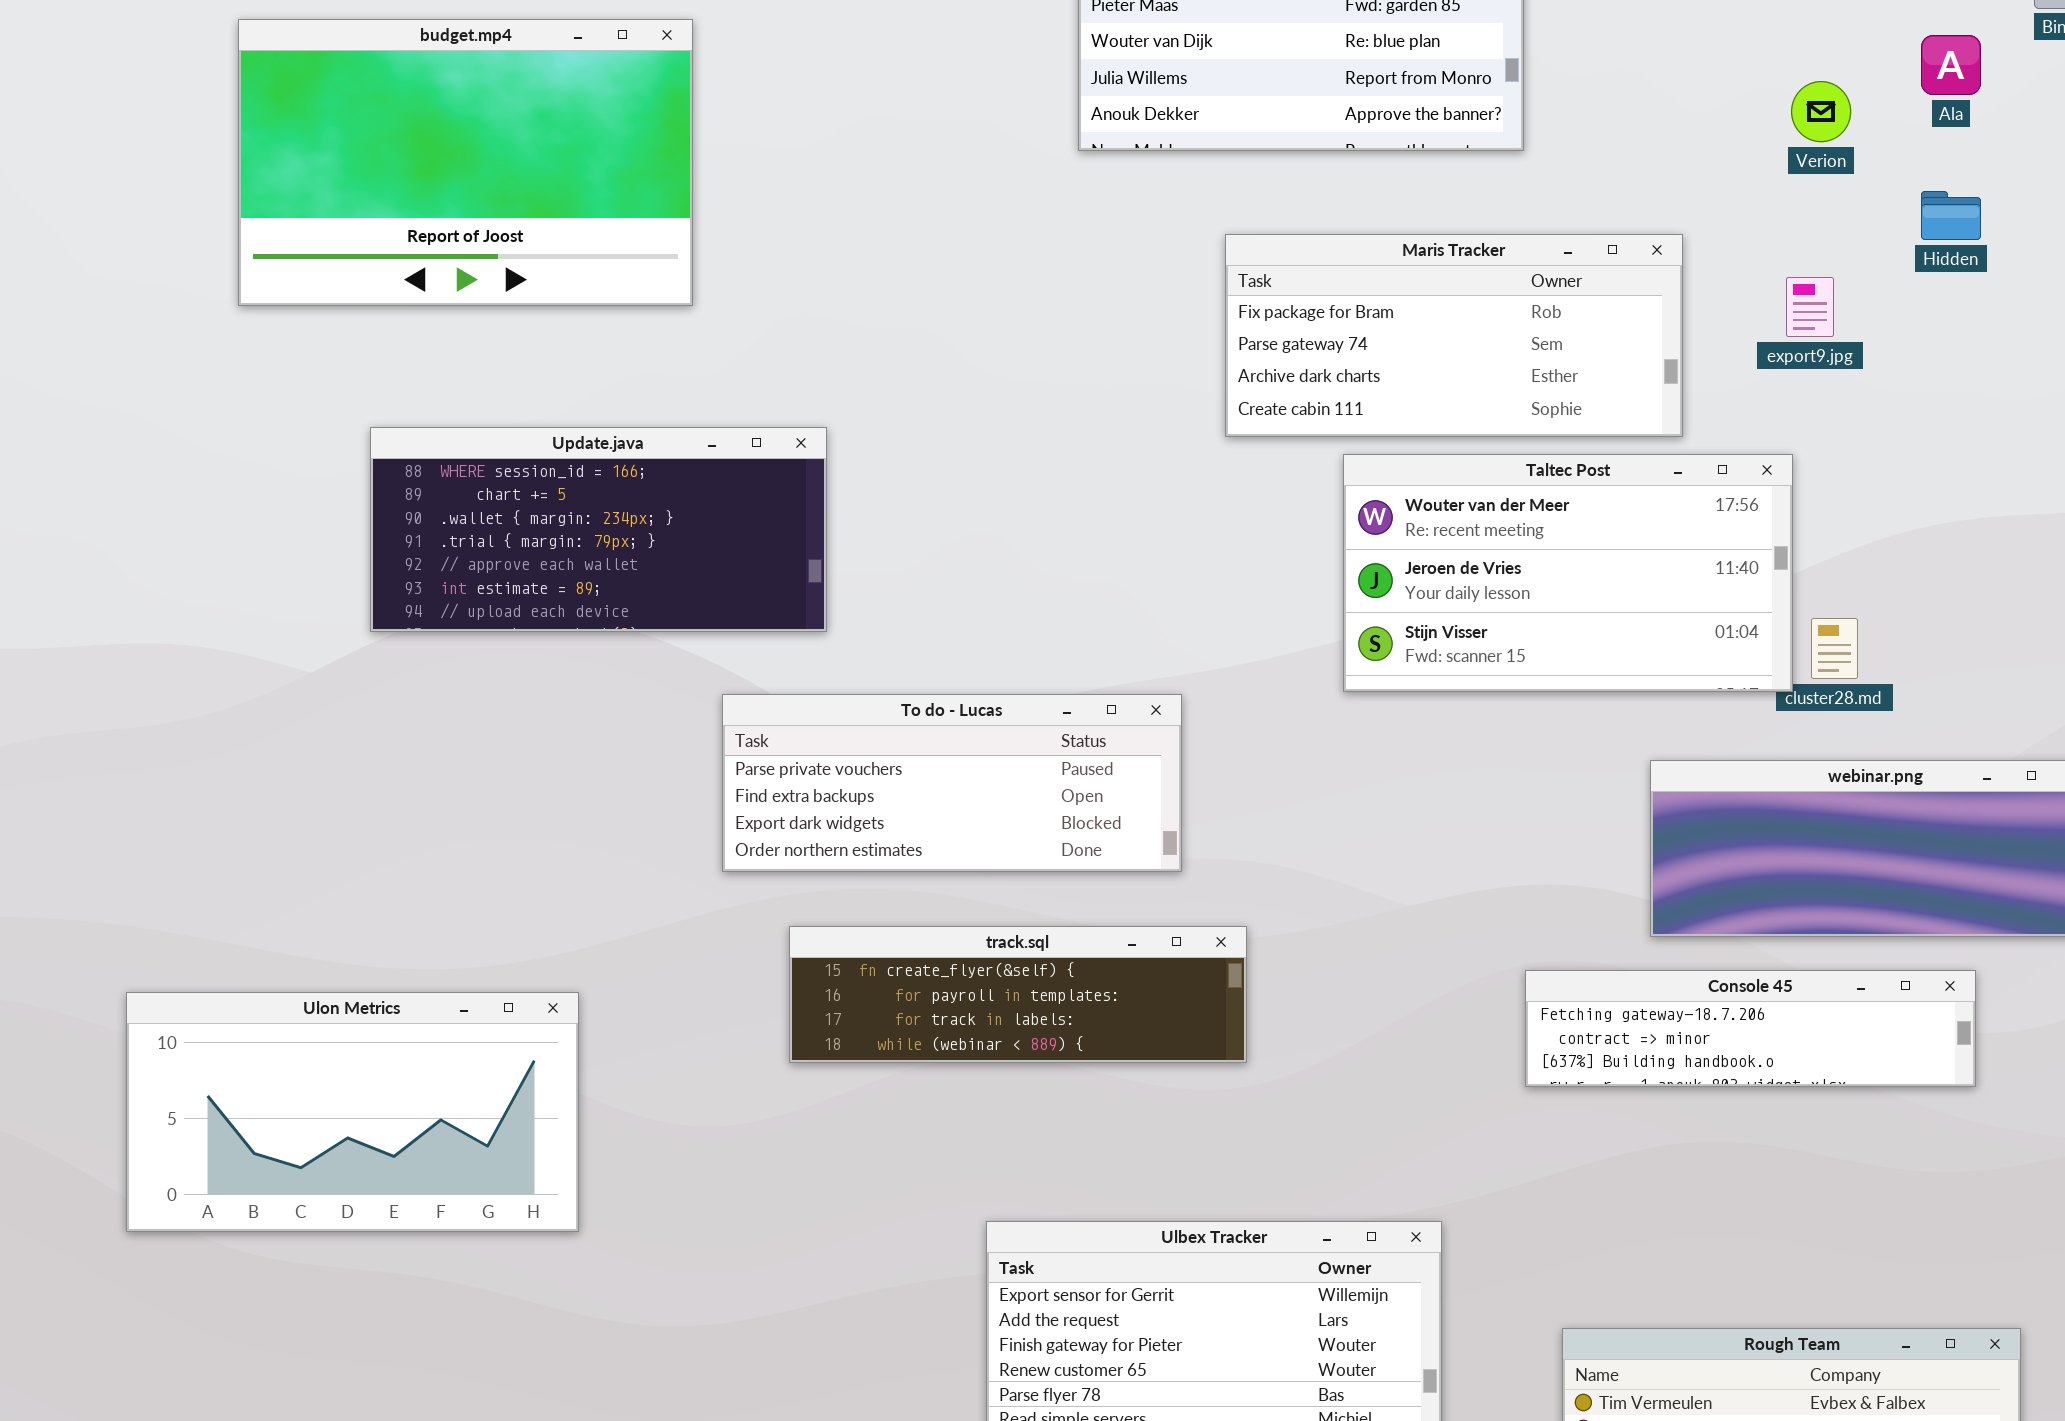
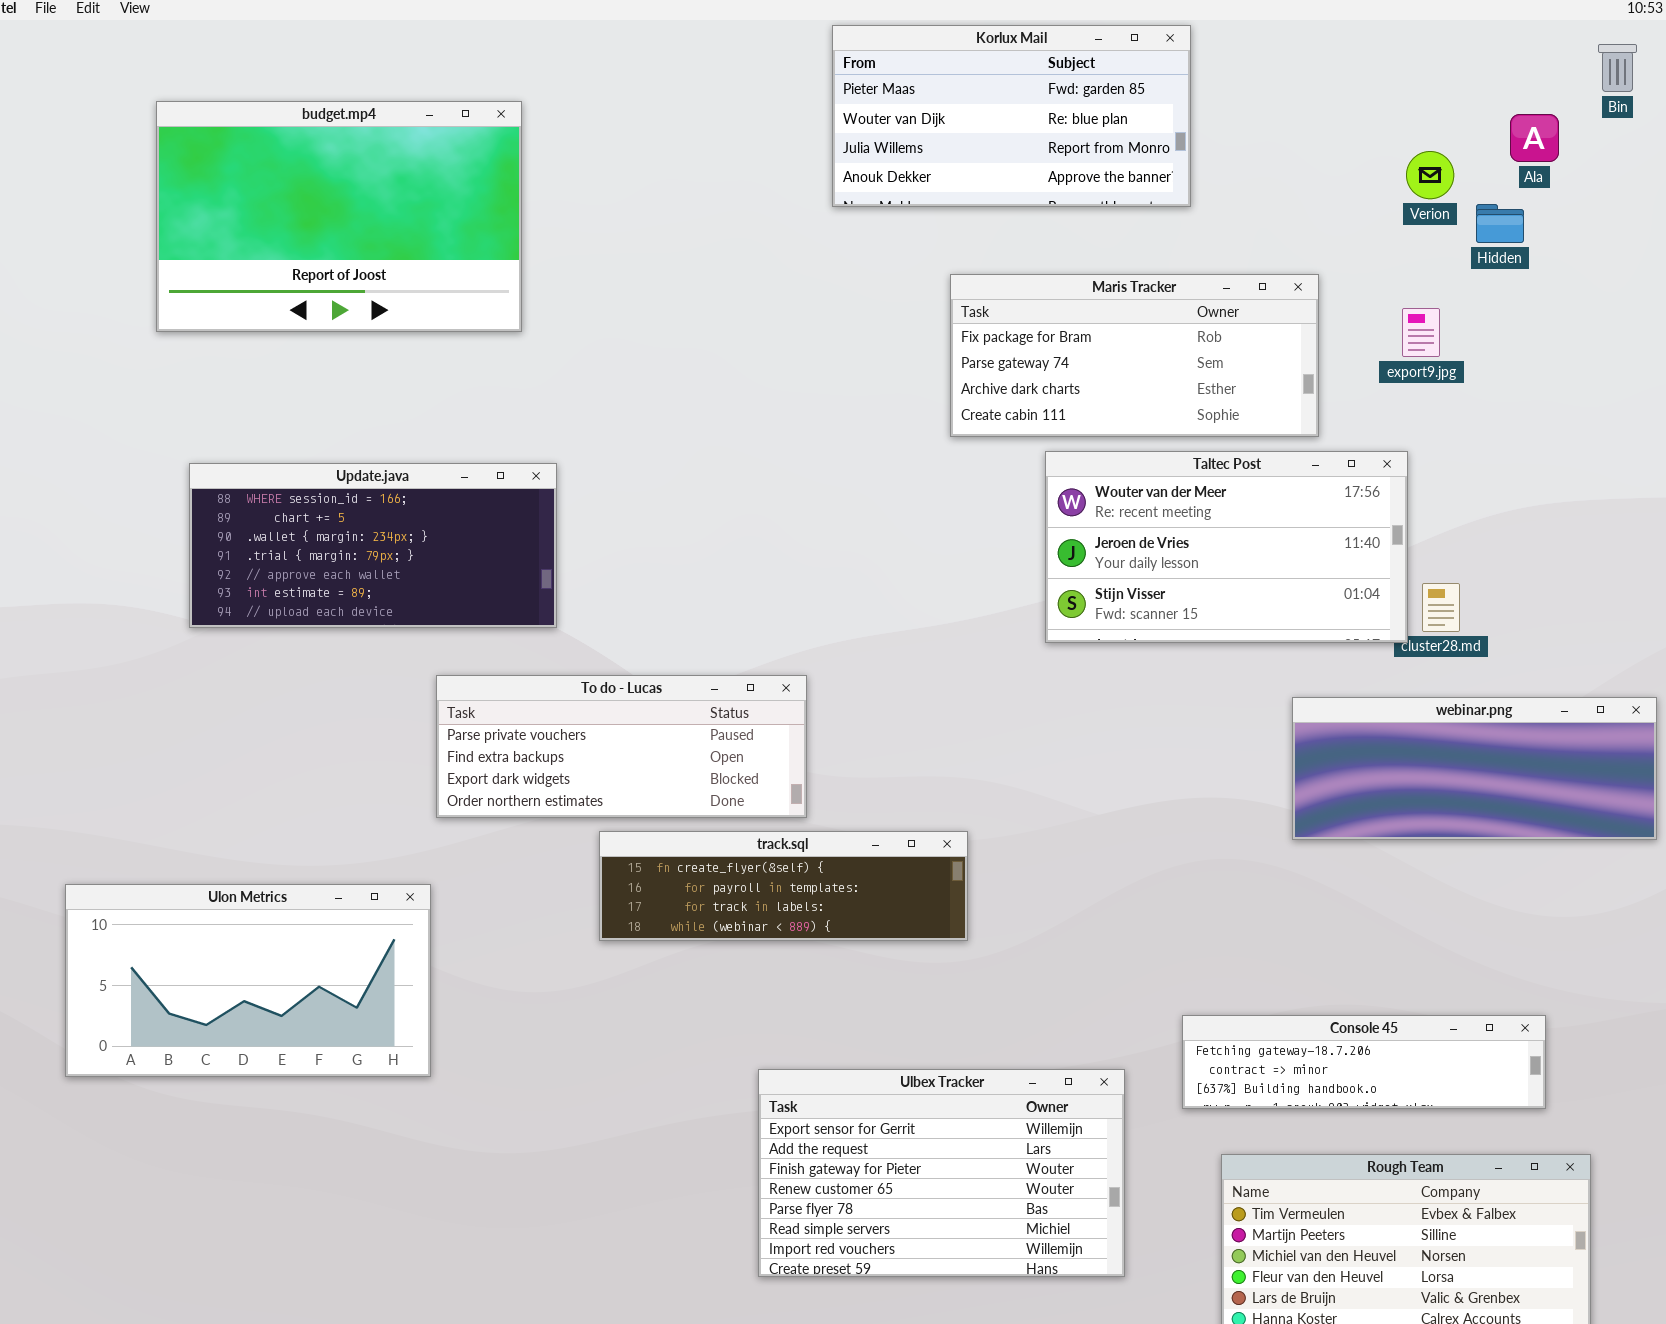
Hidden: [1921,191,1981,240] -> [1476,204,1524,243], moved
Update.java: [370,427,827,632] -> [189,463,557,628], moved
To do - Lucas: [722,694,1182,872] -> [436,675,807,818], moved
Console 45: [1525,970,1976,1087] -> [1182,1015,1546,1109], moved

